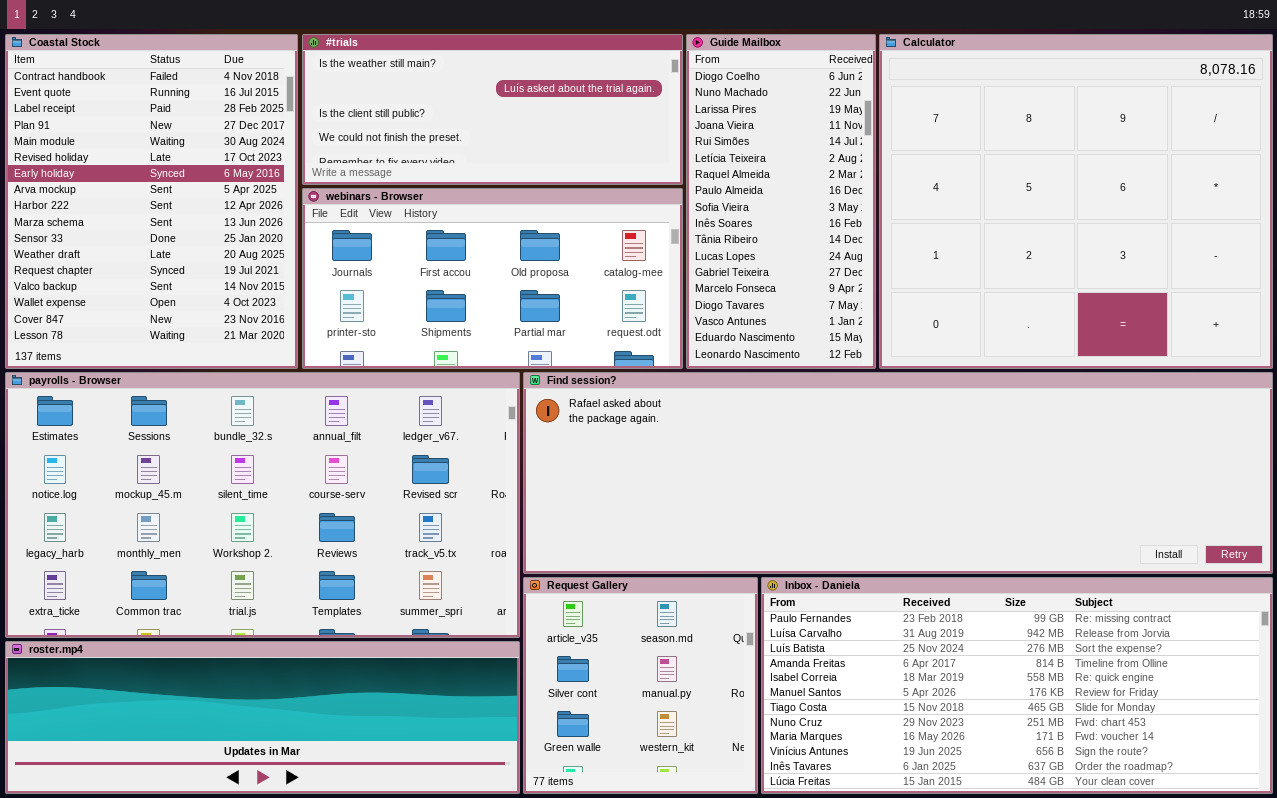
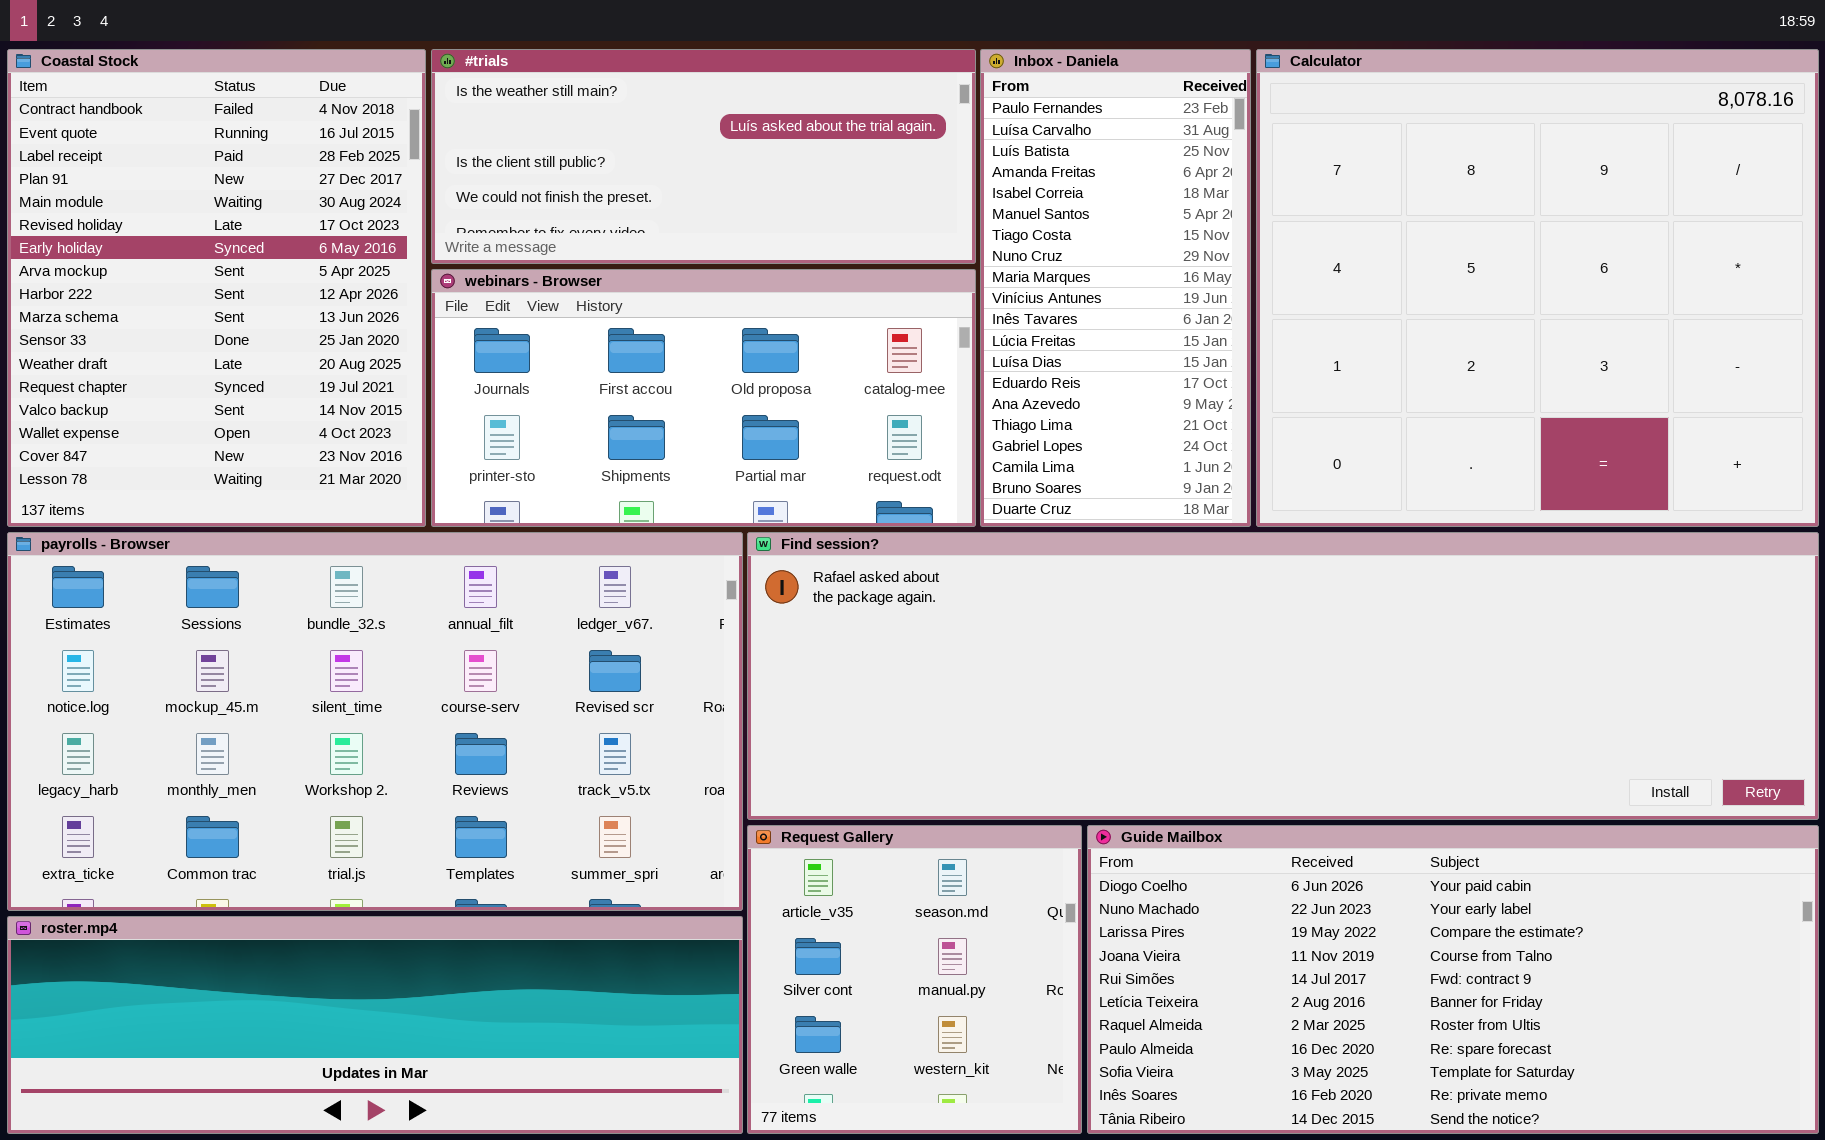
Guide Mailbox: [686,34,876,369] -> [1087,825,1819,1134], moved, resized
Inbox - Daniela: [761,577,1273,794] -> [980,49,1251,527], moved, resized

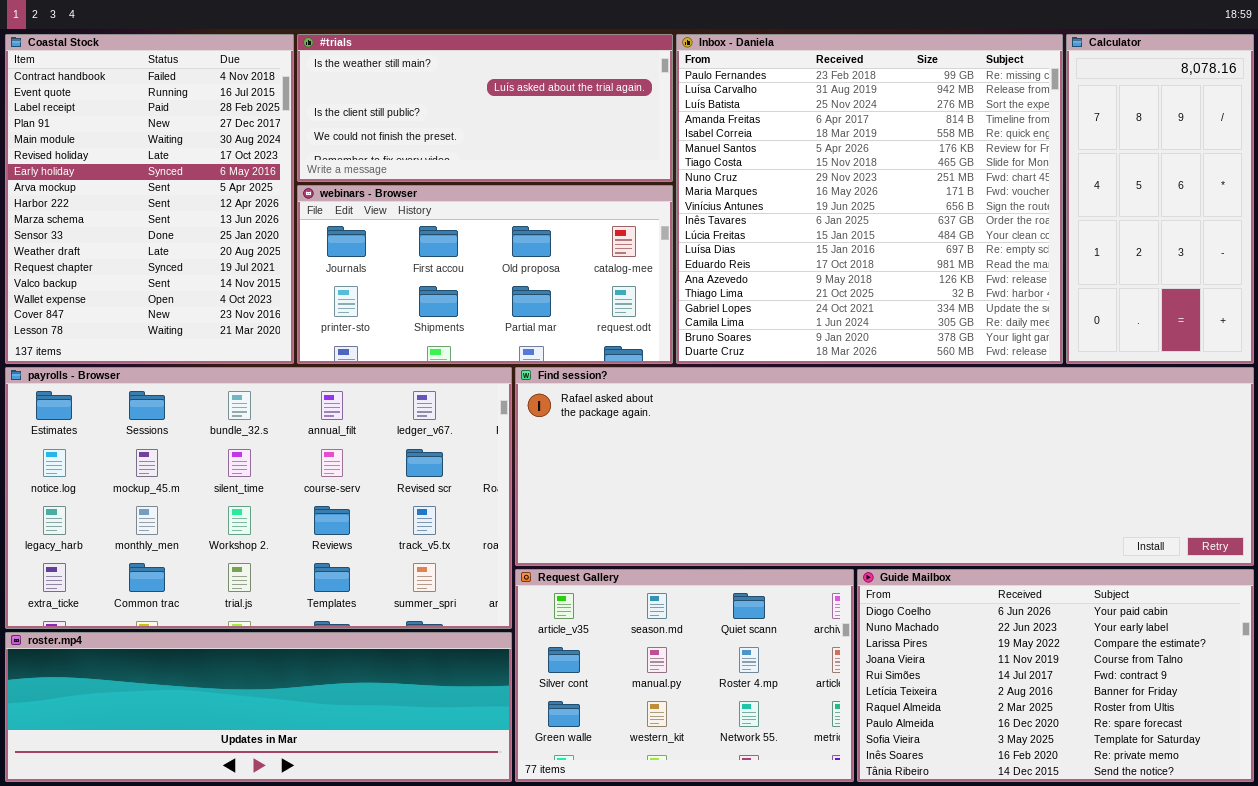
Inbox - Daniela: [980,49,1251,527] -> [676,34,1063,364], resized
Calculator: [1256,49,1819,527] -> [1066,34,1254,364], resized
Request Gallery: [747,825,1082,1134] -> [515,569,854,782], resized
Guide Mailbox: [1087,825,1819,1134] -> [857,569,1254,782], resized

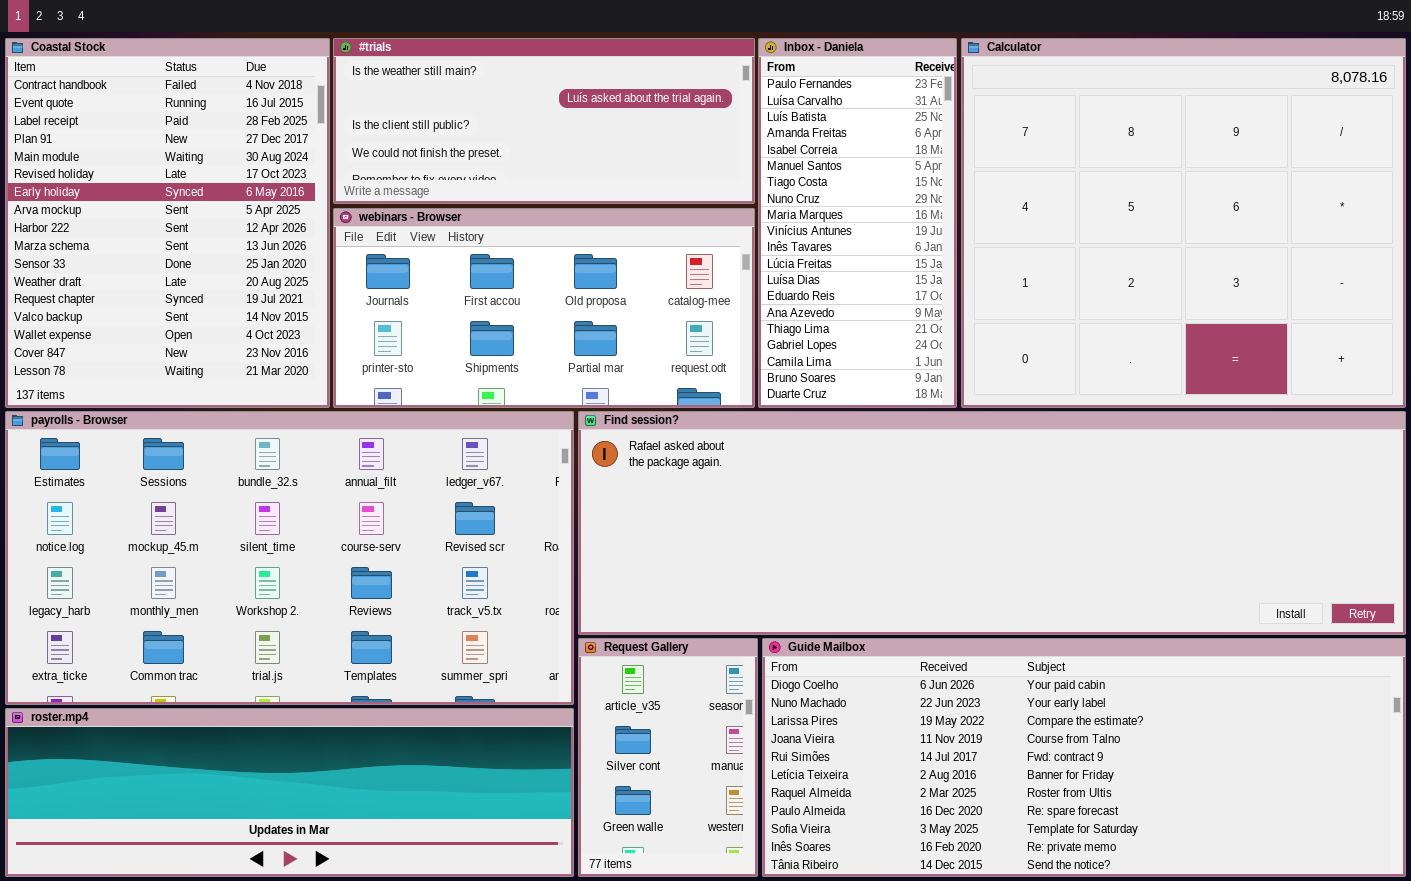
Inbox - Daniela: [676,34,1063,364] -> [758,38,957,408], resized
Calculator: [1066,34,1254,364] -> [961,38,1406,408], resized
Request Gallery: [515,569,854,782] -> [578,638,758,877], resized
Guide Mailbox: [857,569,1254,782] -> [762,638,1406,877], resized

